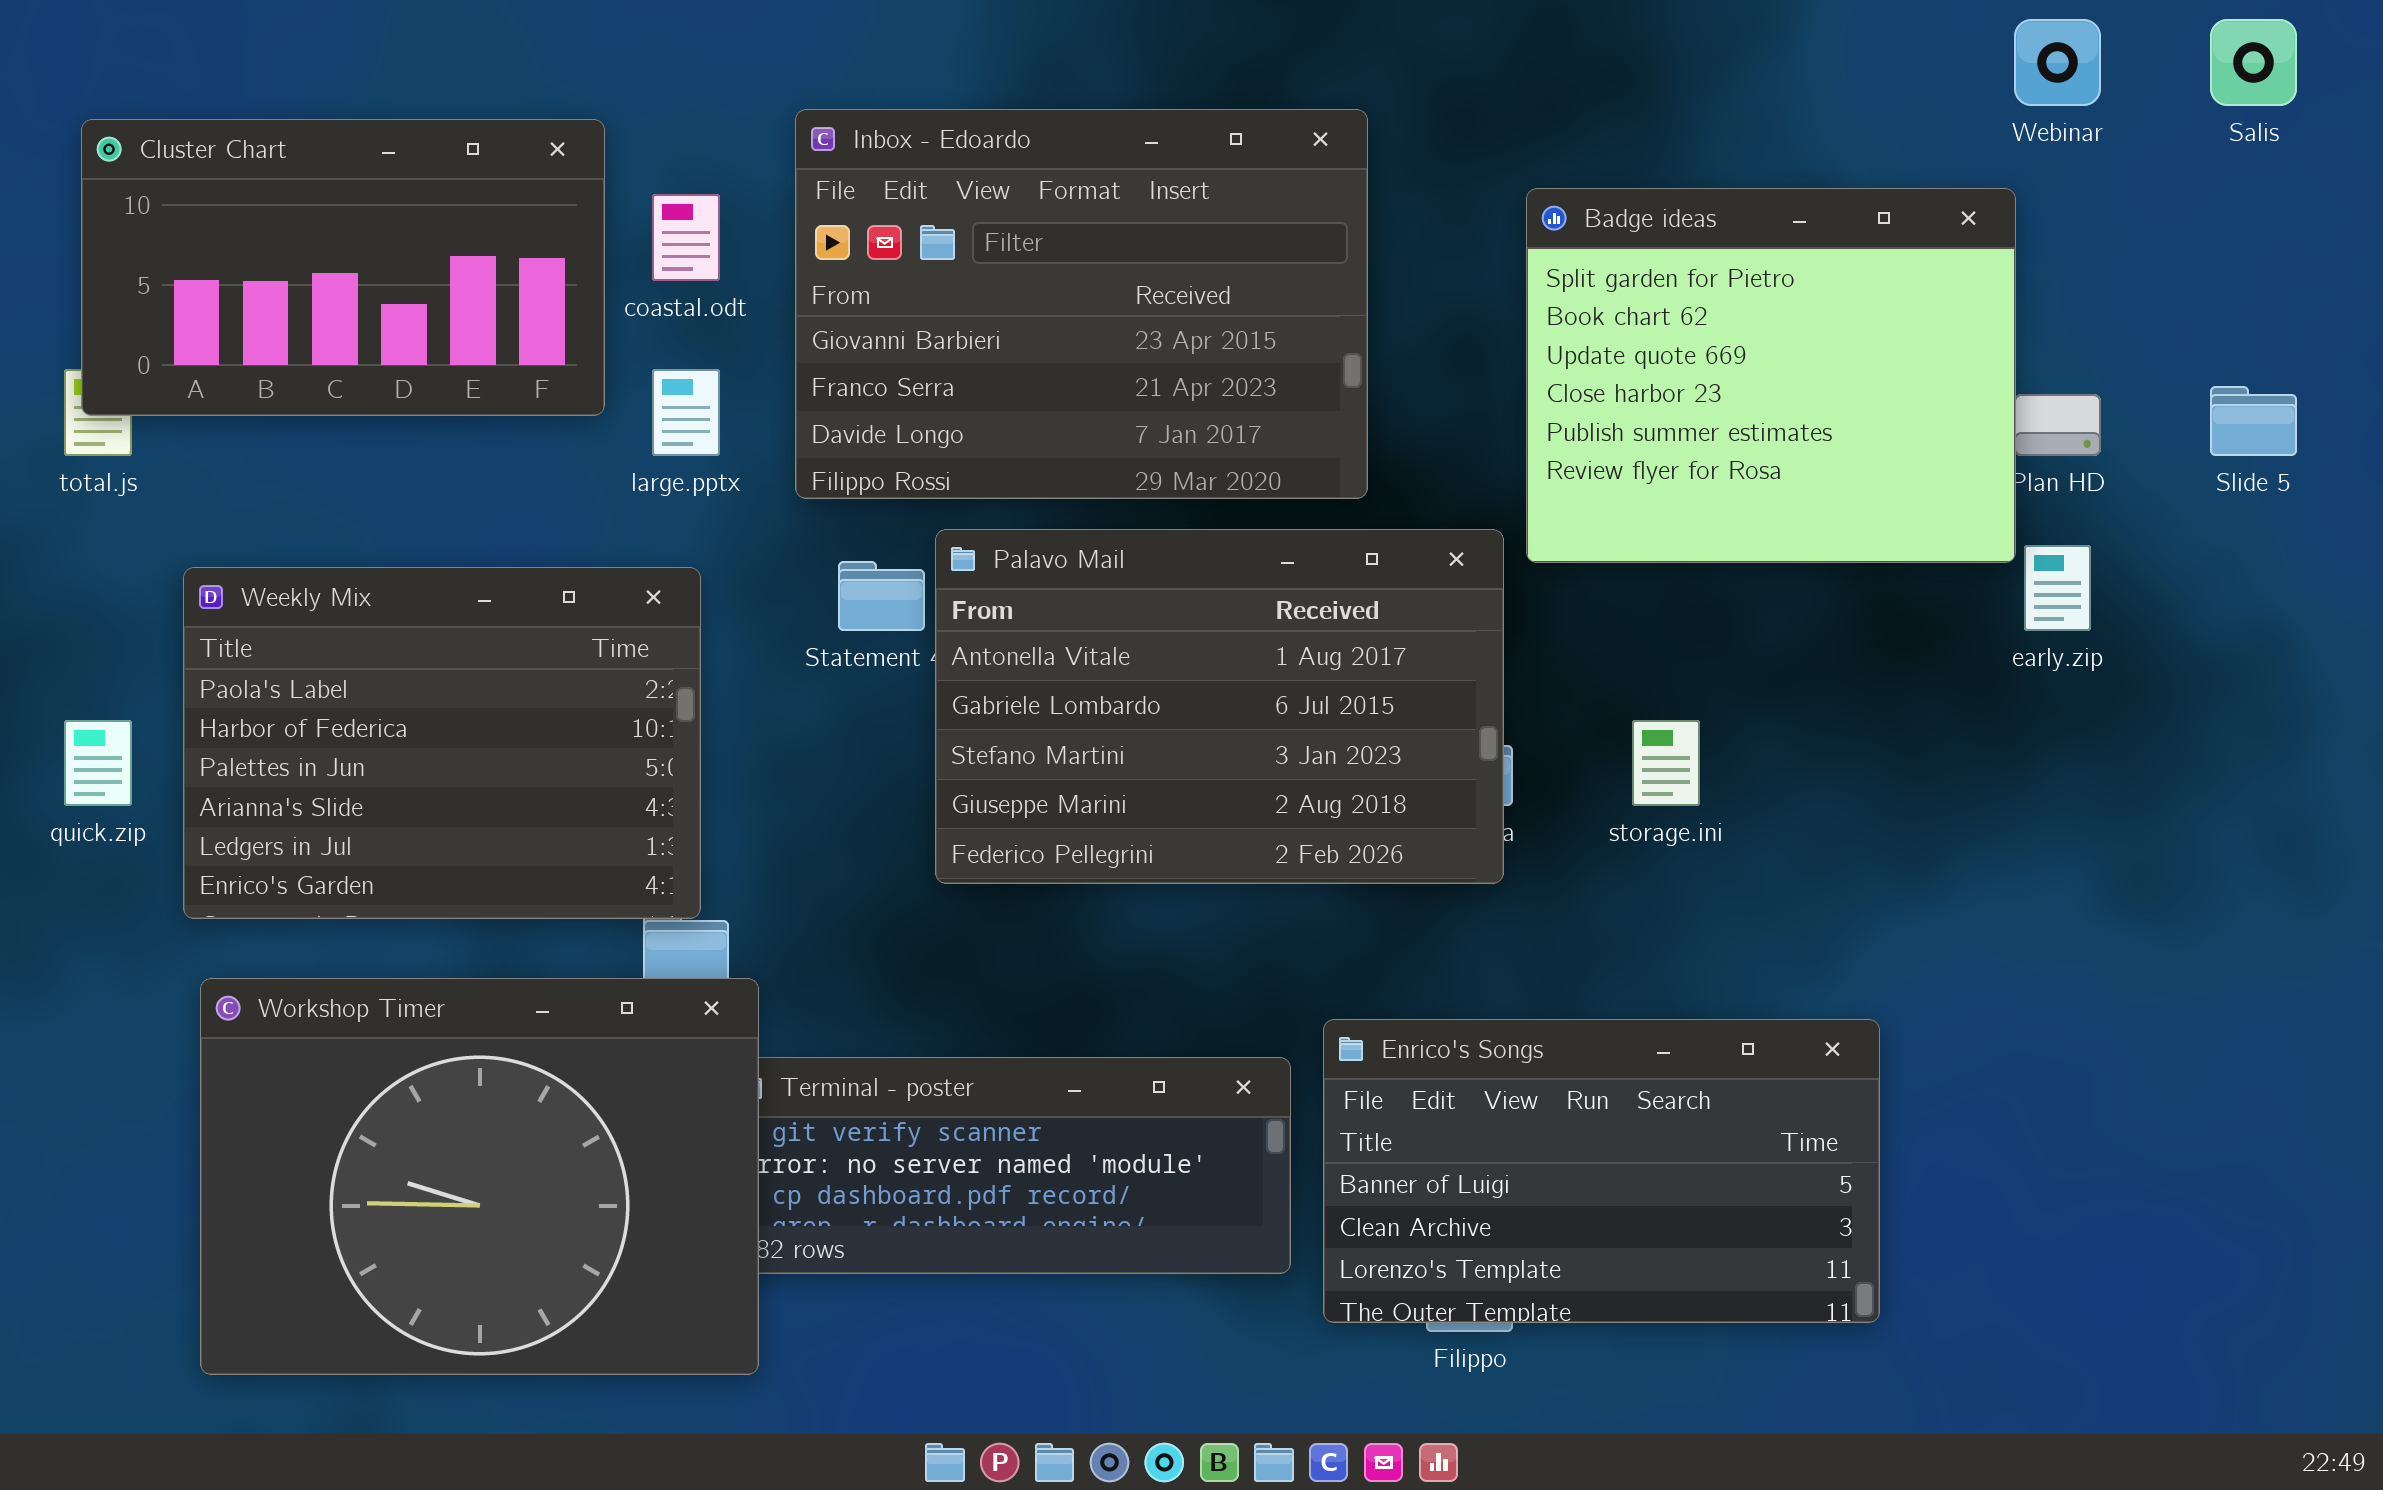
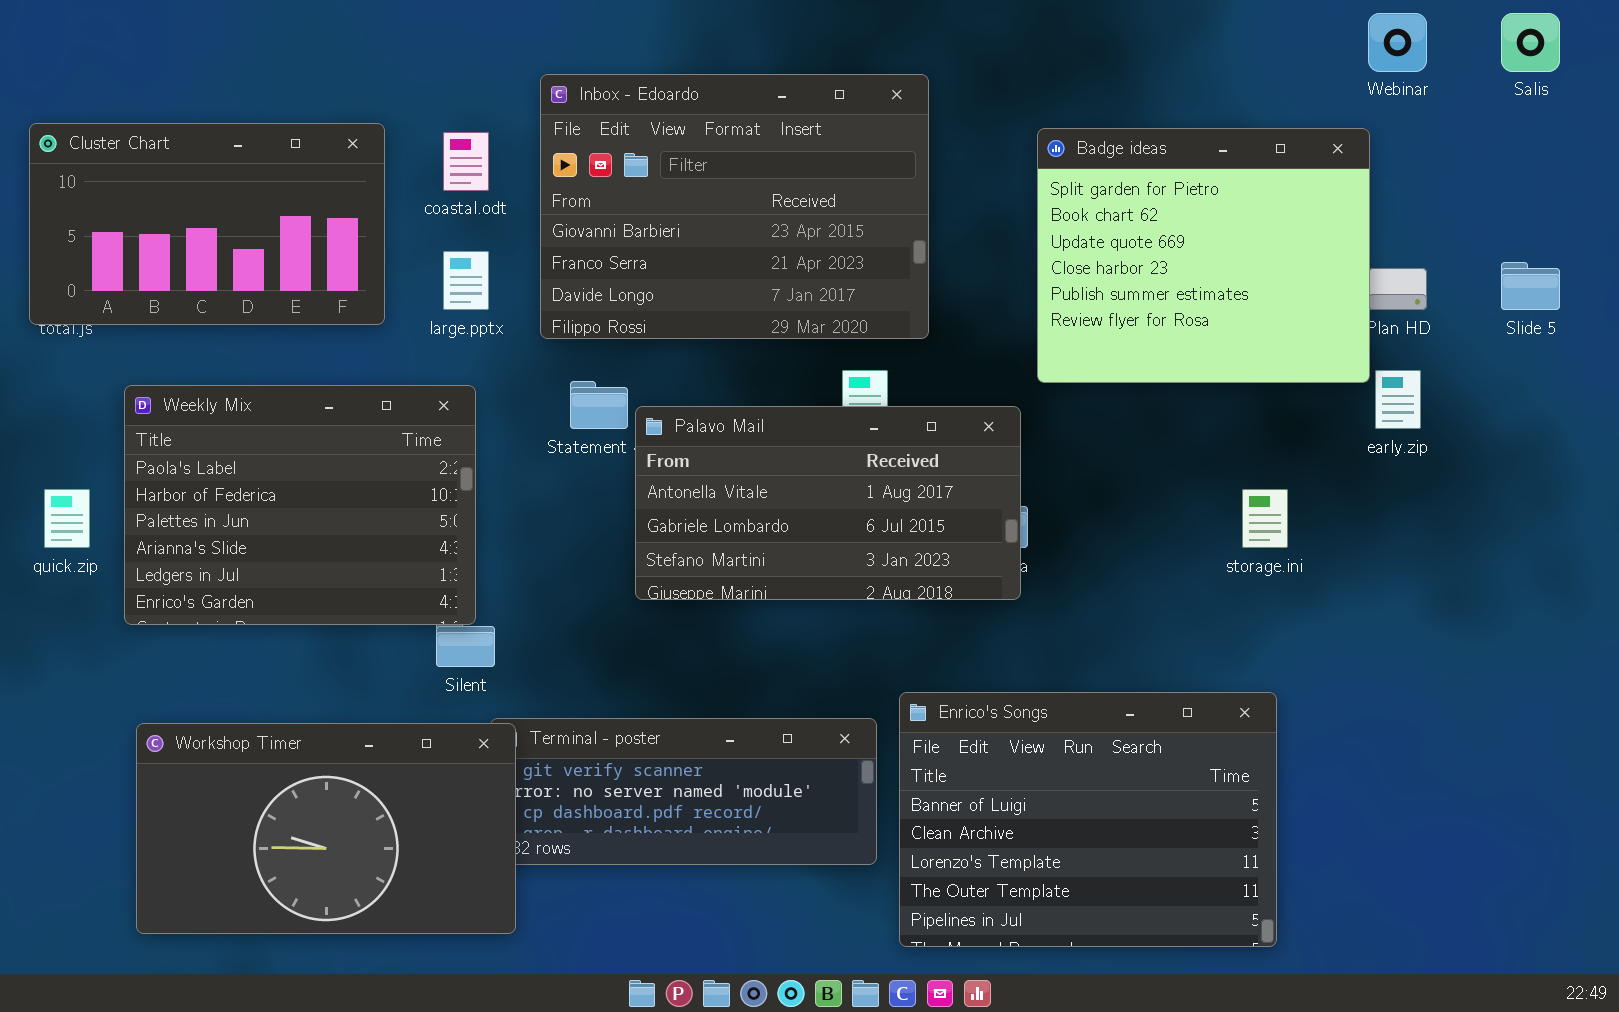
Cluster Chart: [81,119,605,416] -> [29,123,385,325], moved
Palavo Mail: [935,529,1504,884] -> [635,406,1021,600], resized
storage.ini: [1632,720,1700,806] -> [1242,489,1288,548], moved
Workshop Timer: [200,978,759,1375] -> [136,723,516,934], resized
Enrico's Songs: [1323,1019,1880,1323] -> [899,692,1277,947], resized

